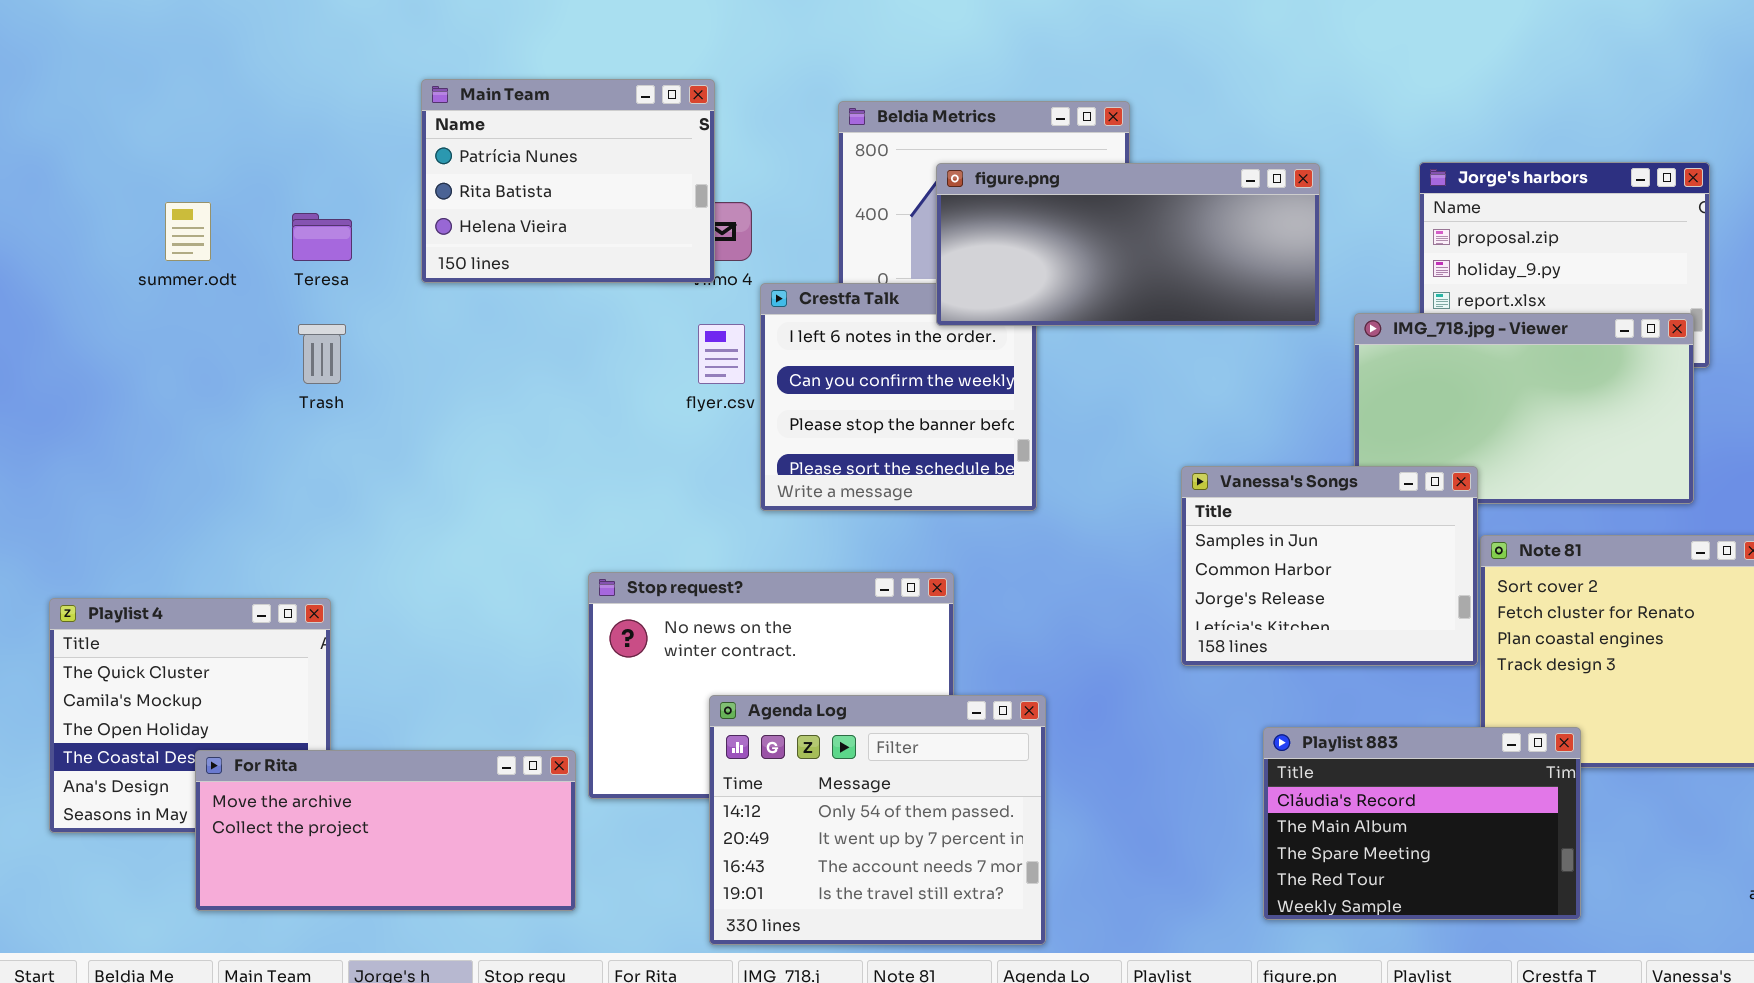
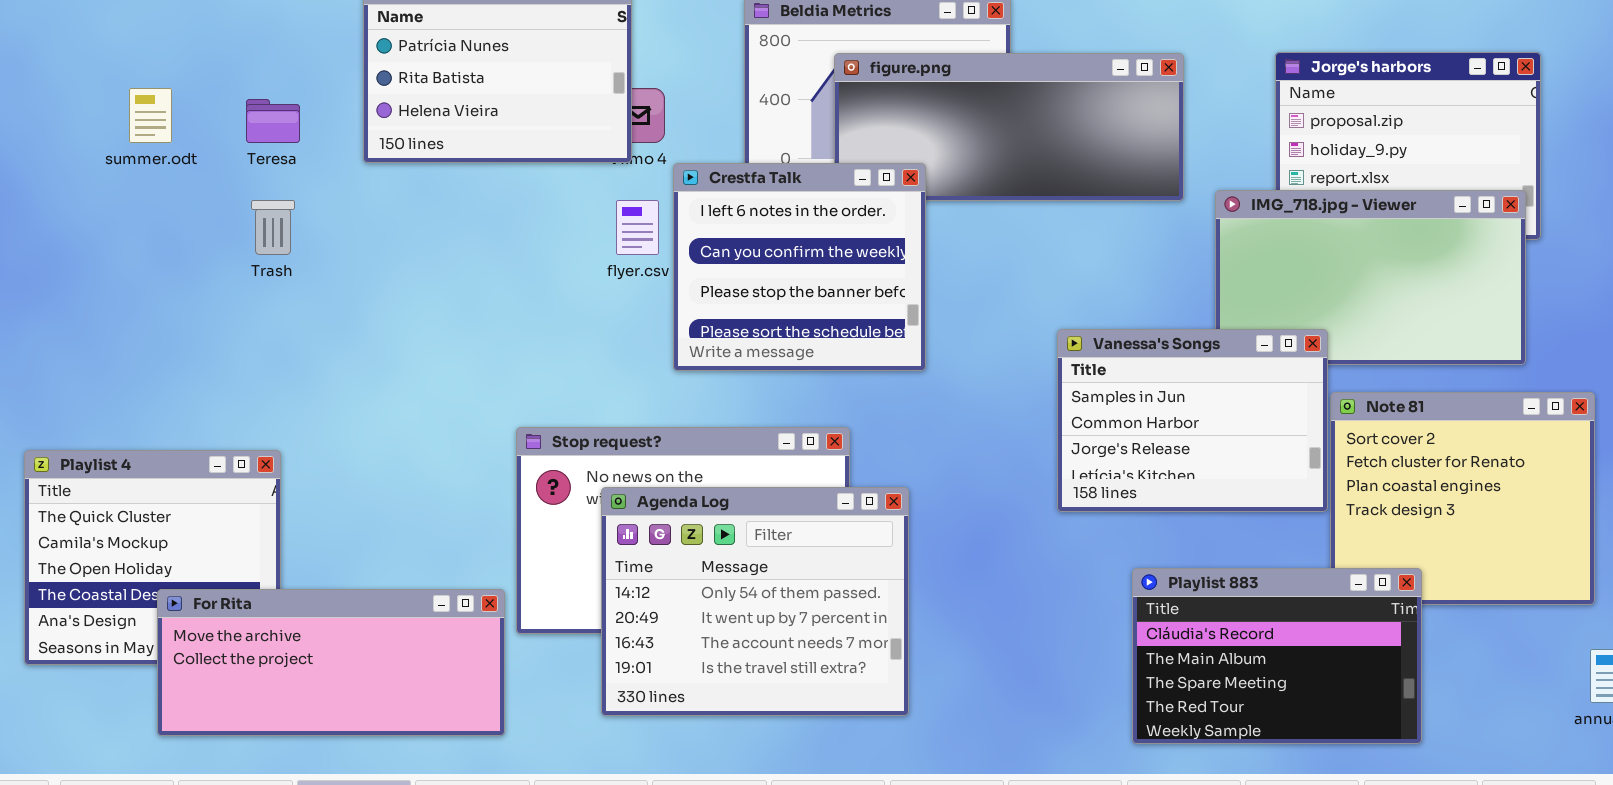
Crestfa Talk: [760,283,1037,511] -> [673,163,926,371], raised
Agenda Log: [709,695,1046,945] -> [601,487,909,716], moved

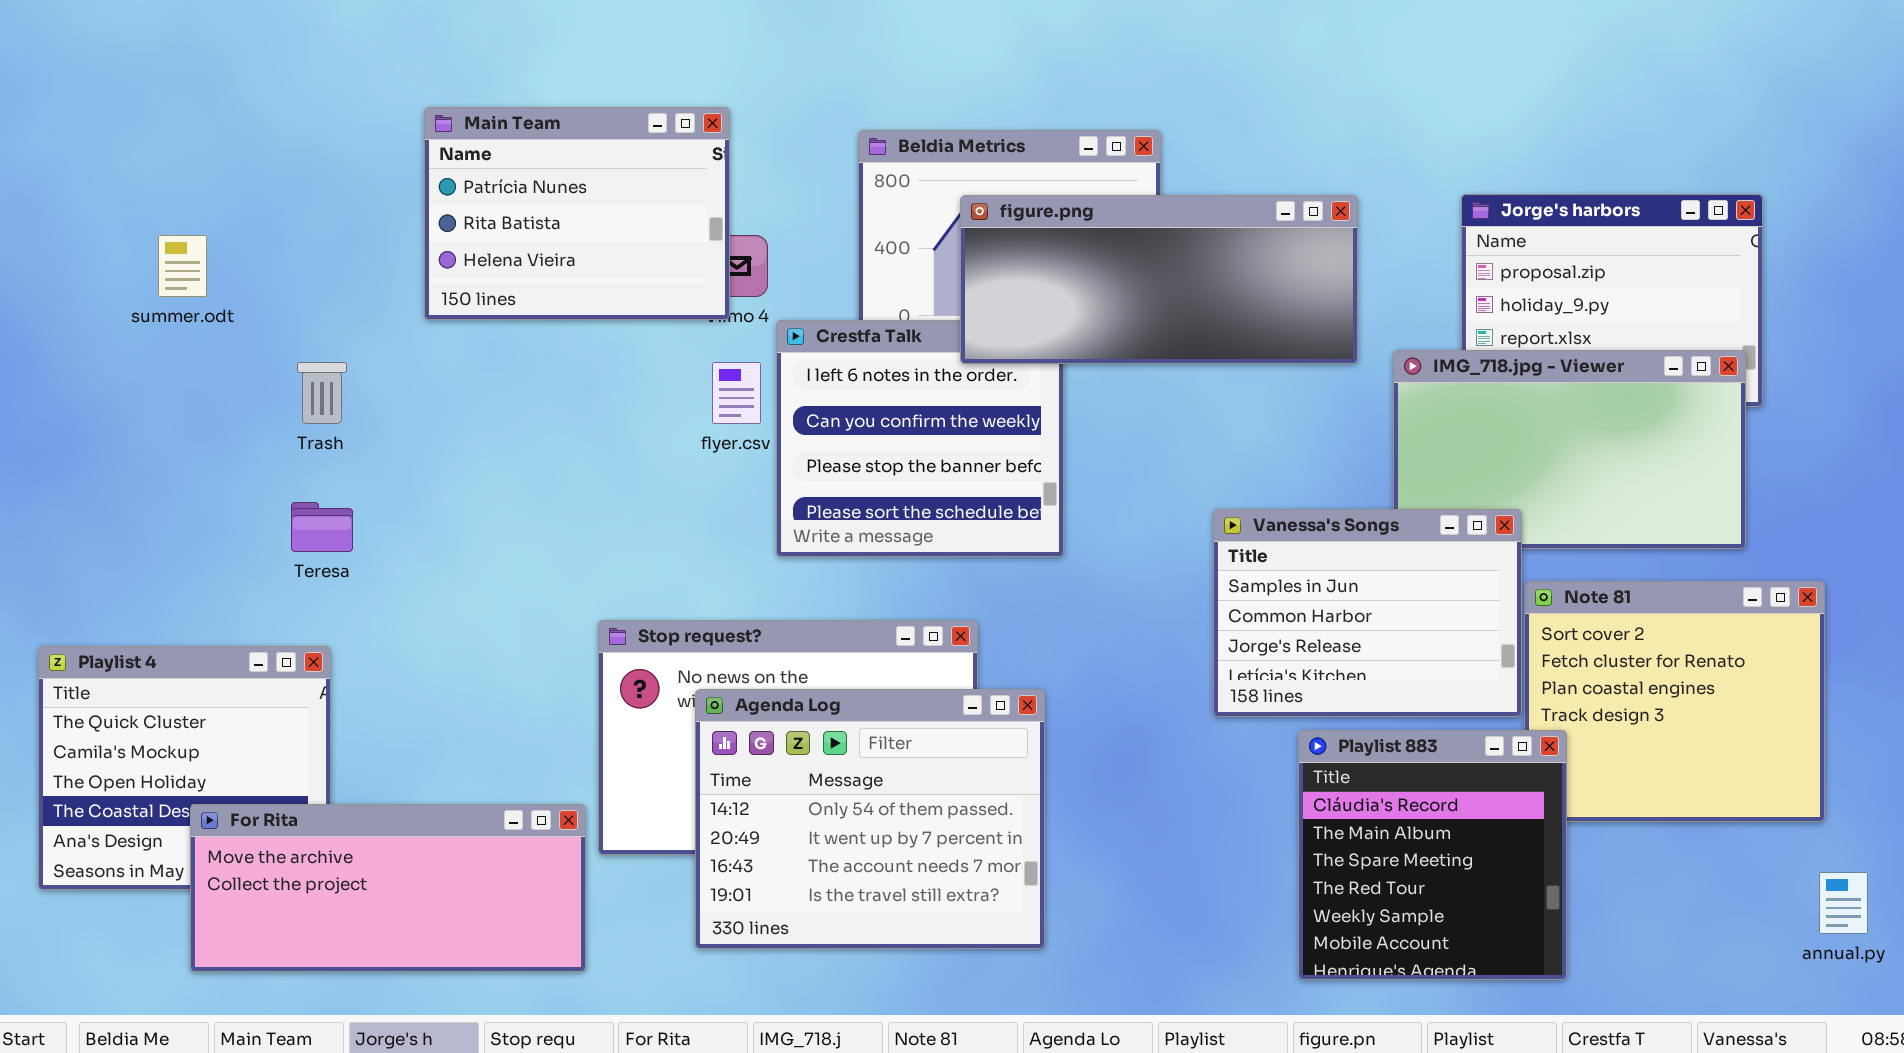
figure.png: [834,53,1184,201] -> [960,195,1358,364], raised
Teresa: [246,99,300,143] -> [291,502,353,552], moved
Playlist 883: [1132,568,1422,744] -> [1298,730,1567,980], resized

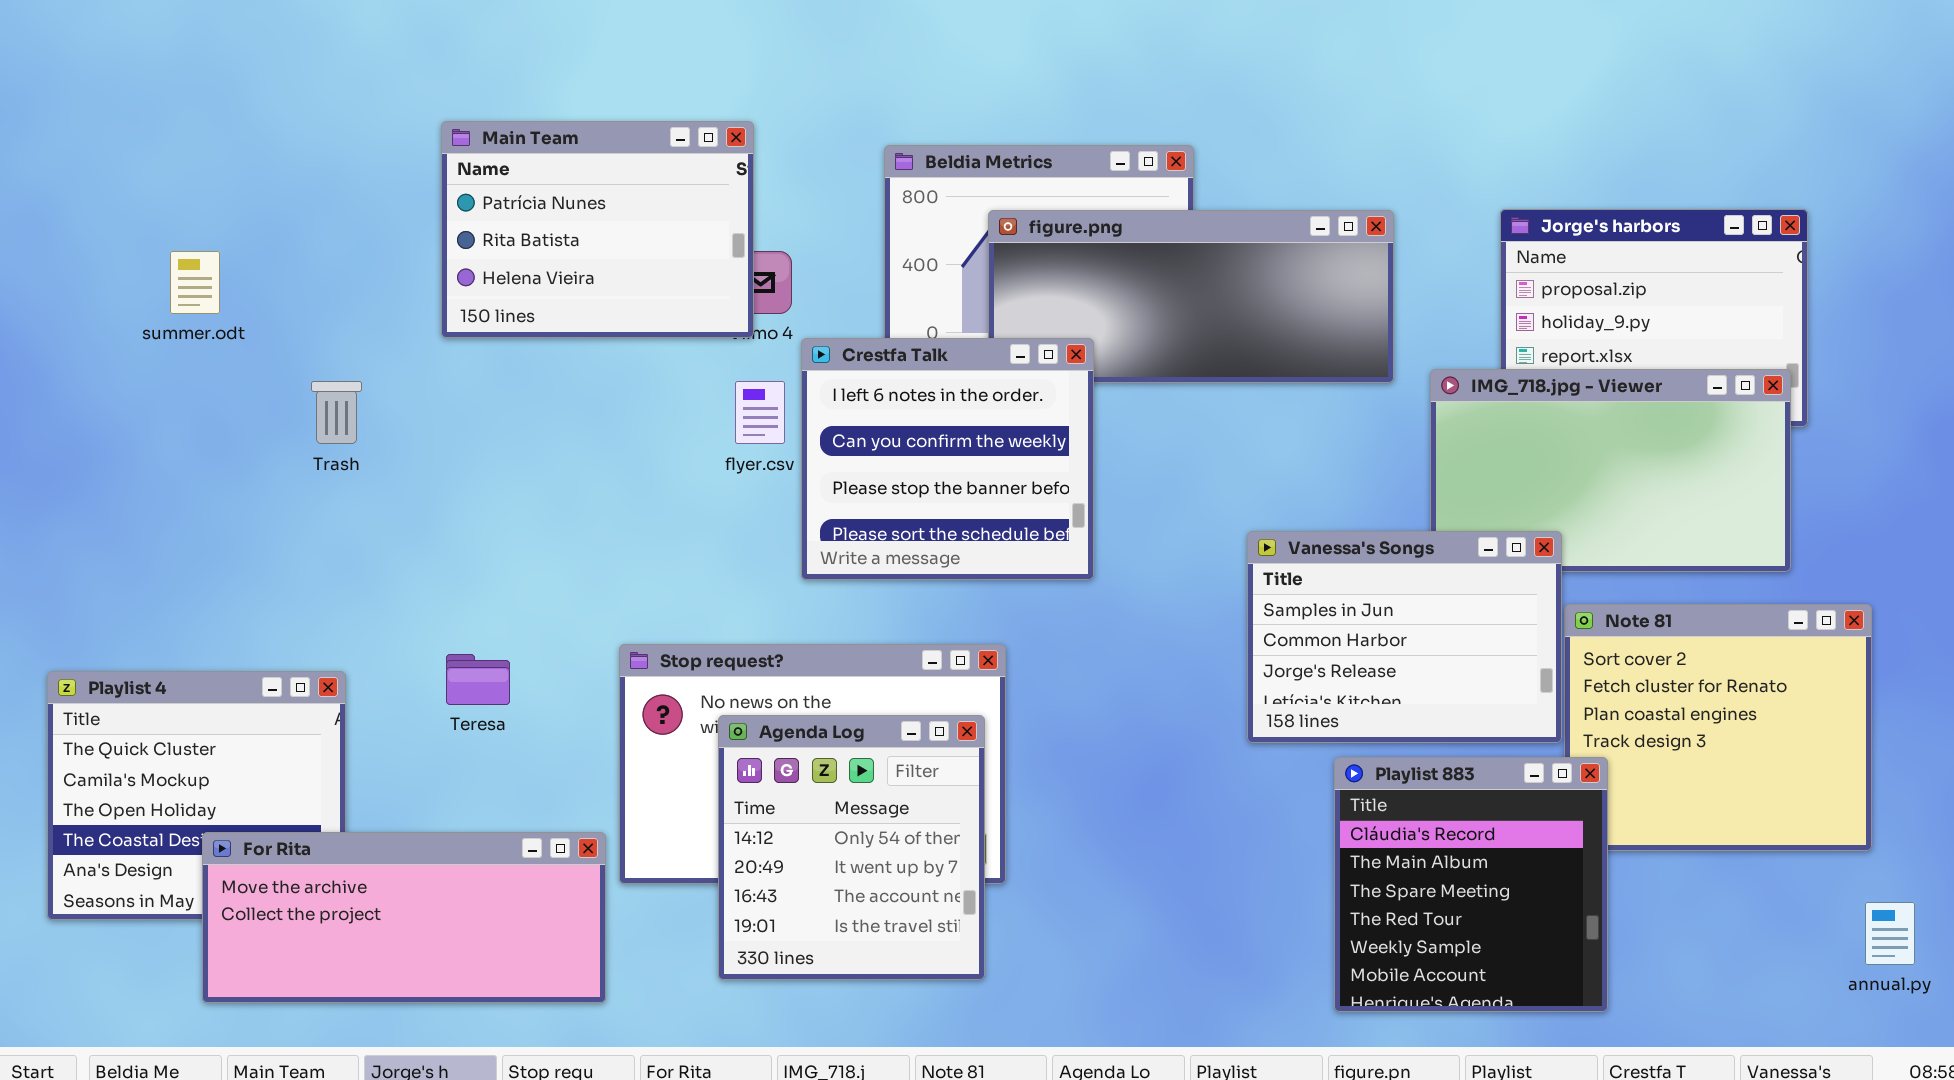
Crestfa Talk: [776,320,1064,557] -> [801,338,1094,580], raised
Teresa: [291,502,353,552] -> [446,654,510,705], moved
Agenda Log: [695,689,1045,949] -> [718,715,985,980], resized

